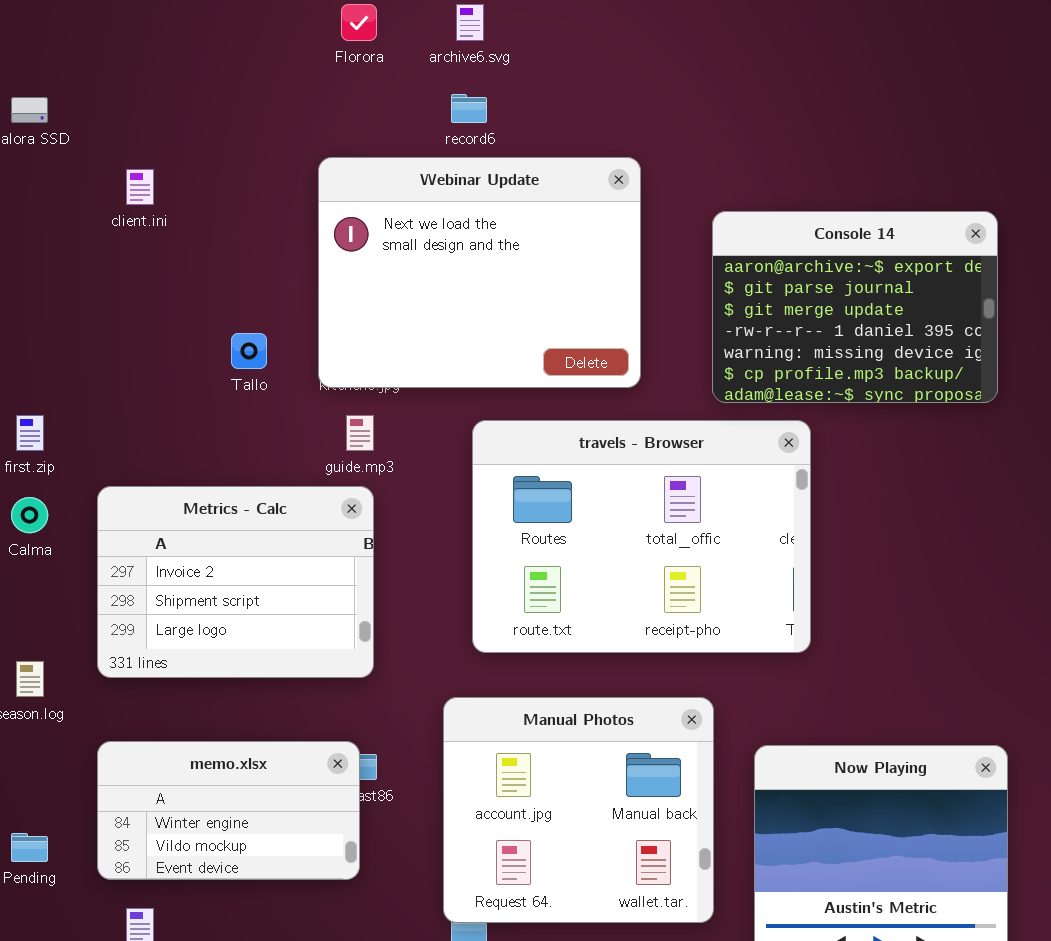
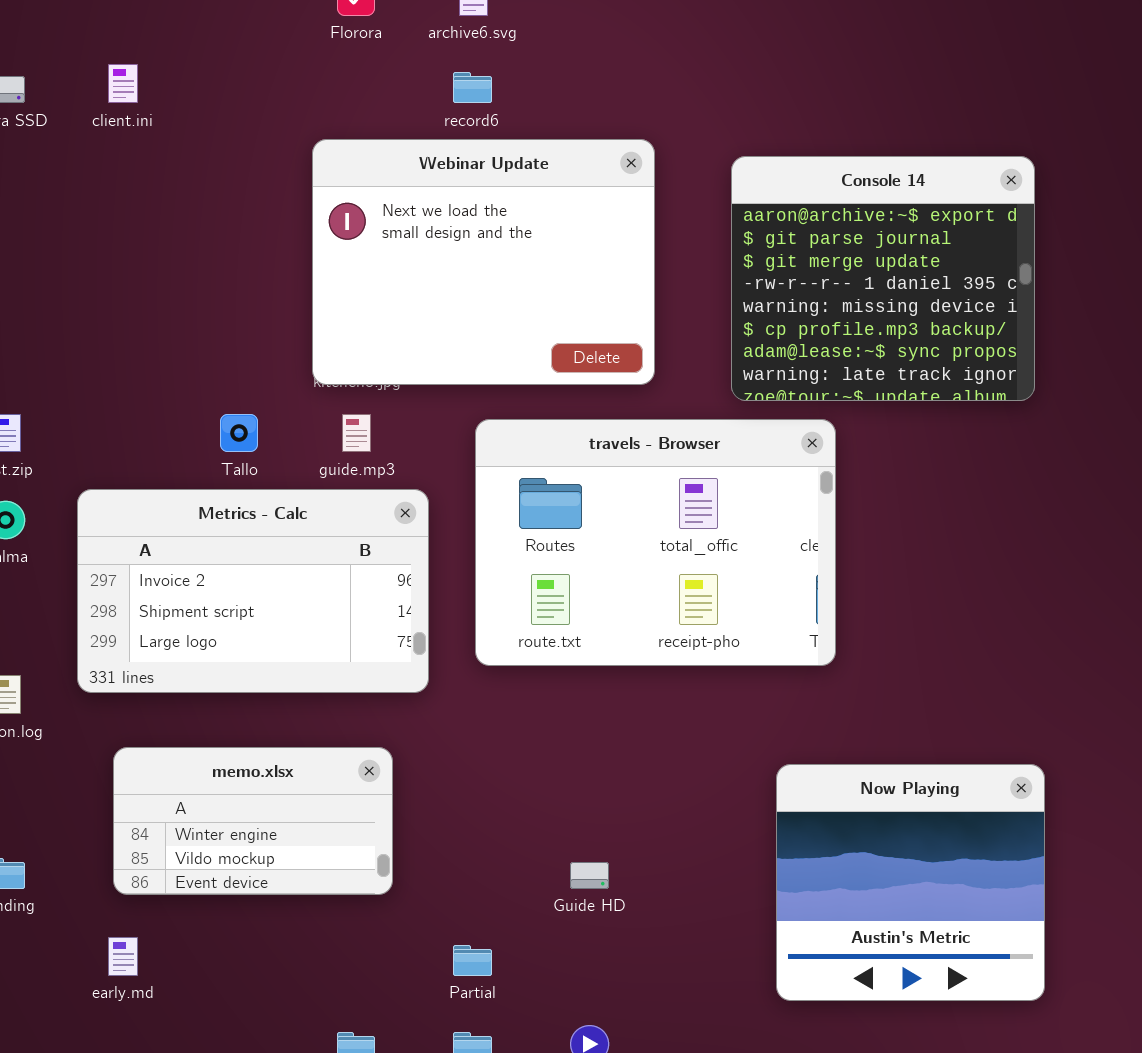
client.ini: [126,169,154,205] -> [108,64,138,103], moved
Console 14: [712,211,998,403] -> [731,156,1035,401], resized
Tallo: [231,333,267,369] -> [220,414,258,452], moved
Metrics - Calc: [97,486,374,678] -> [77,489,429,693], resized
Manual Photos: [443,697,714,923] -> none, closed
memo.xlsx: [97,741,360,880] -> [113,747,393,895], moved

